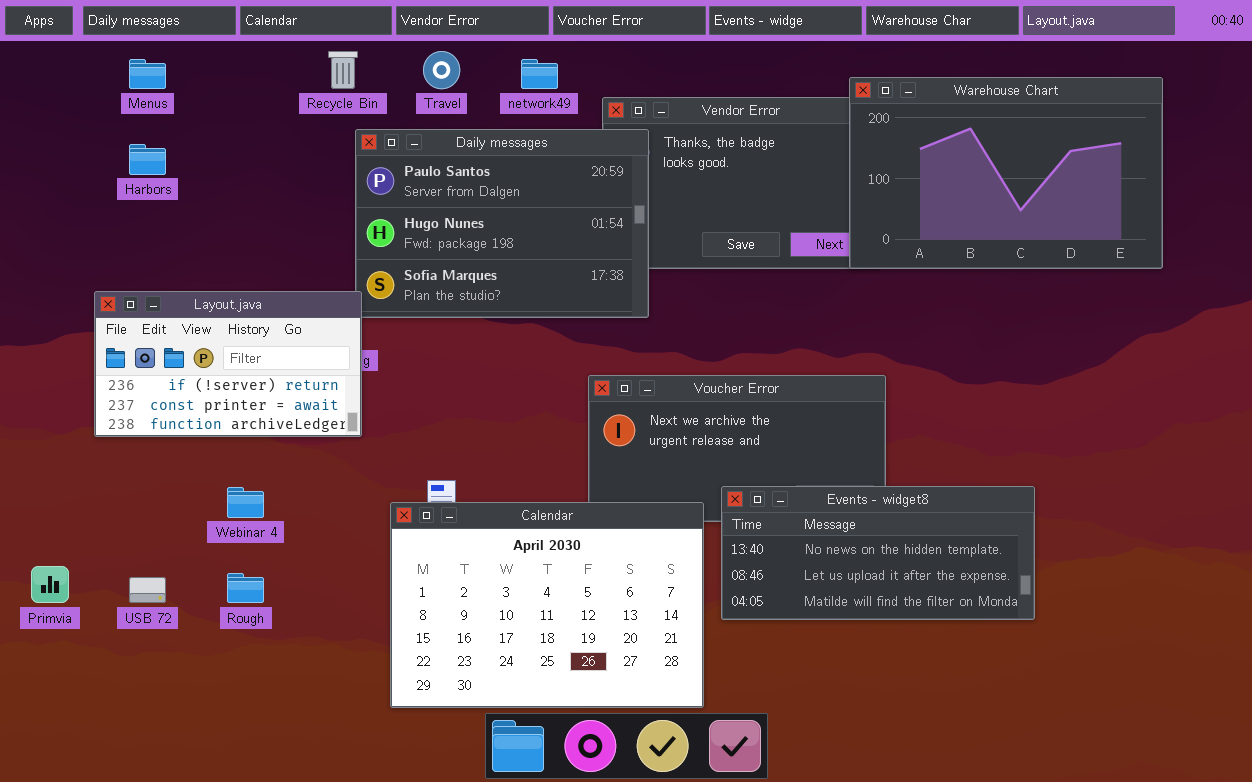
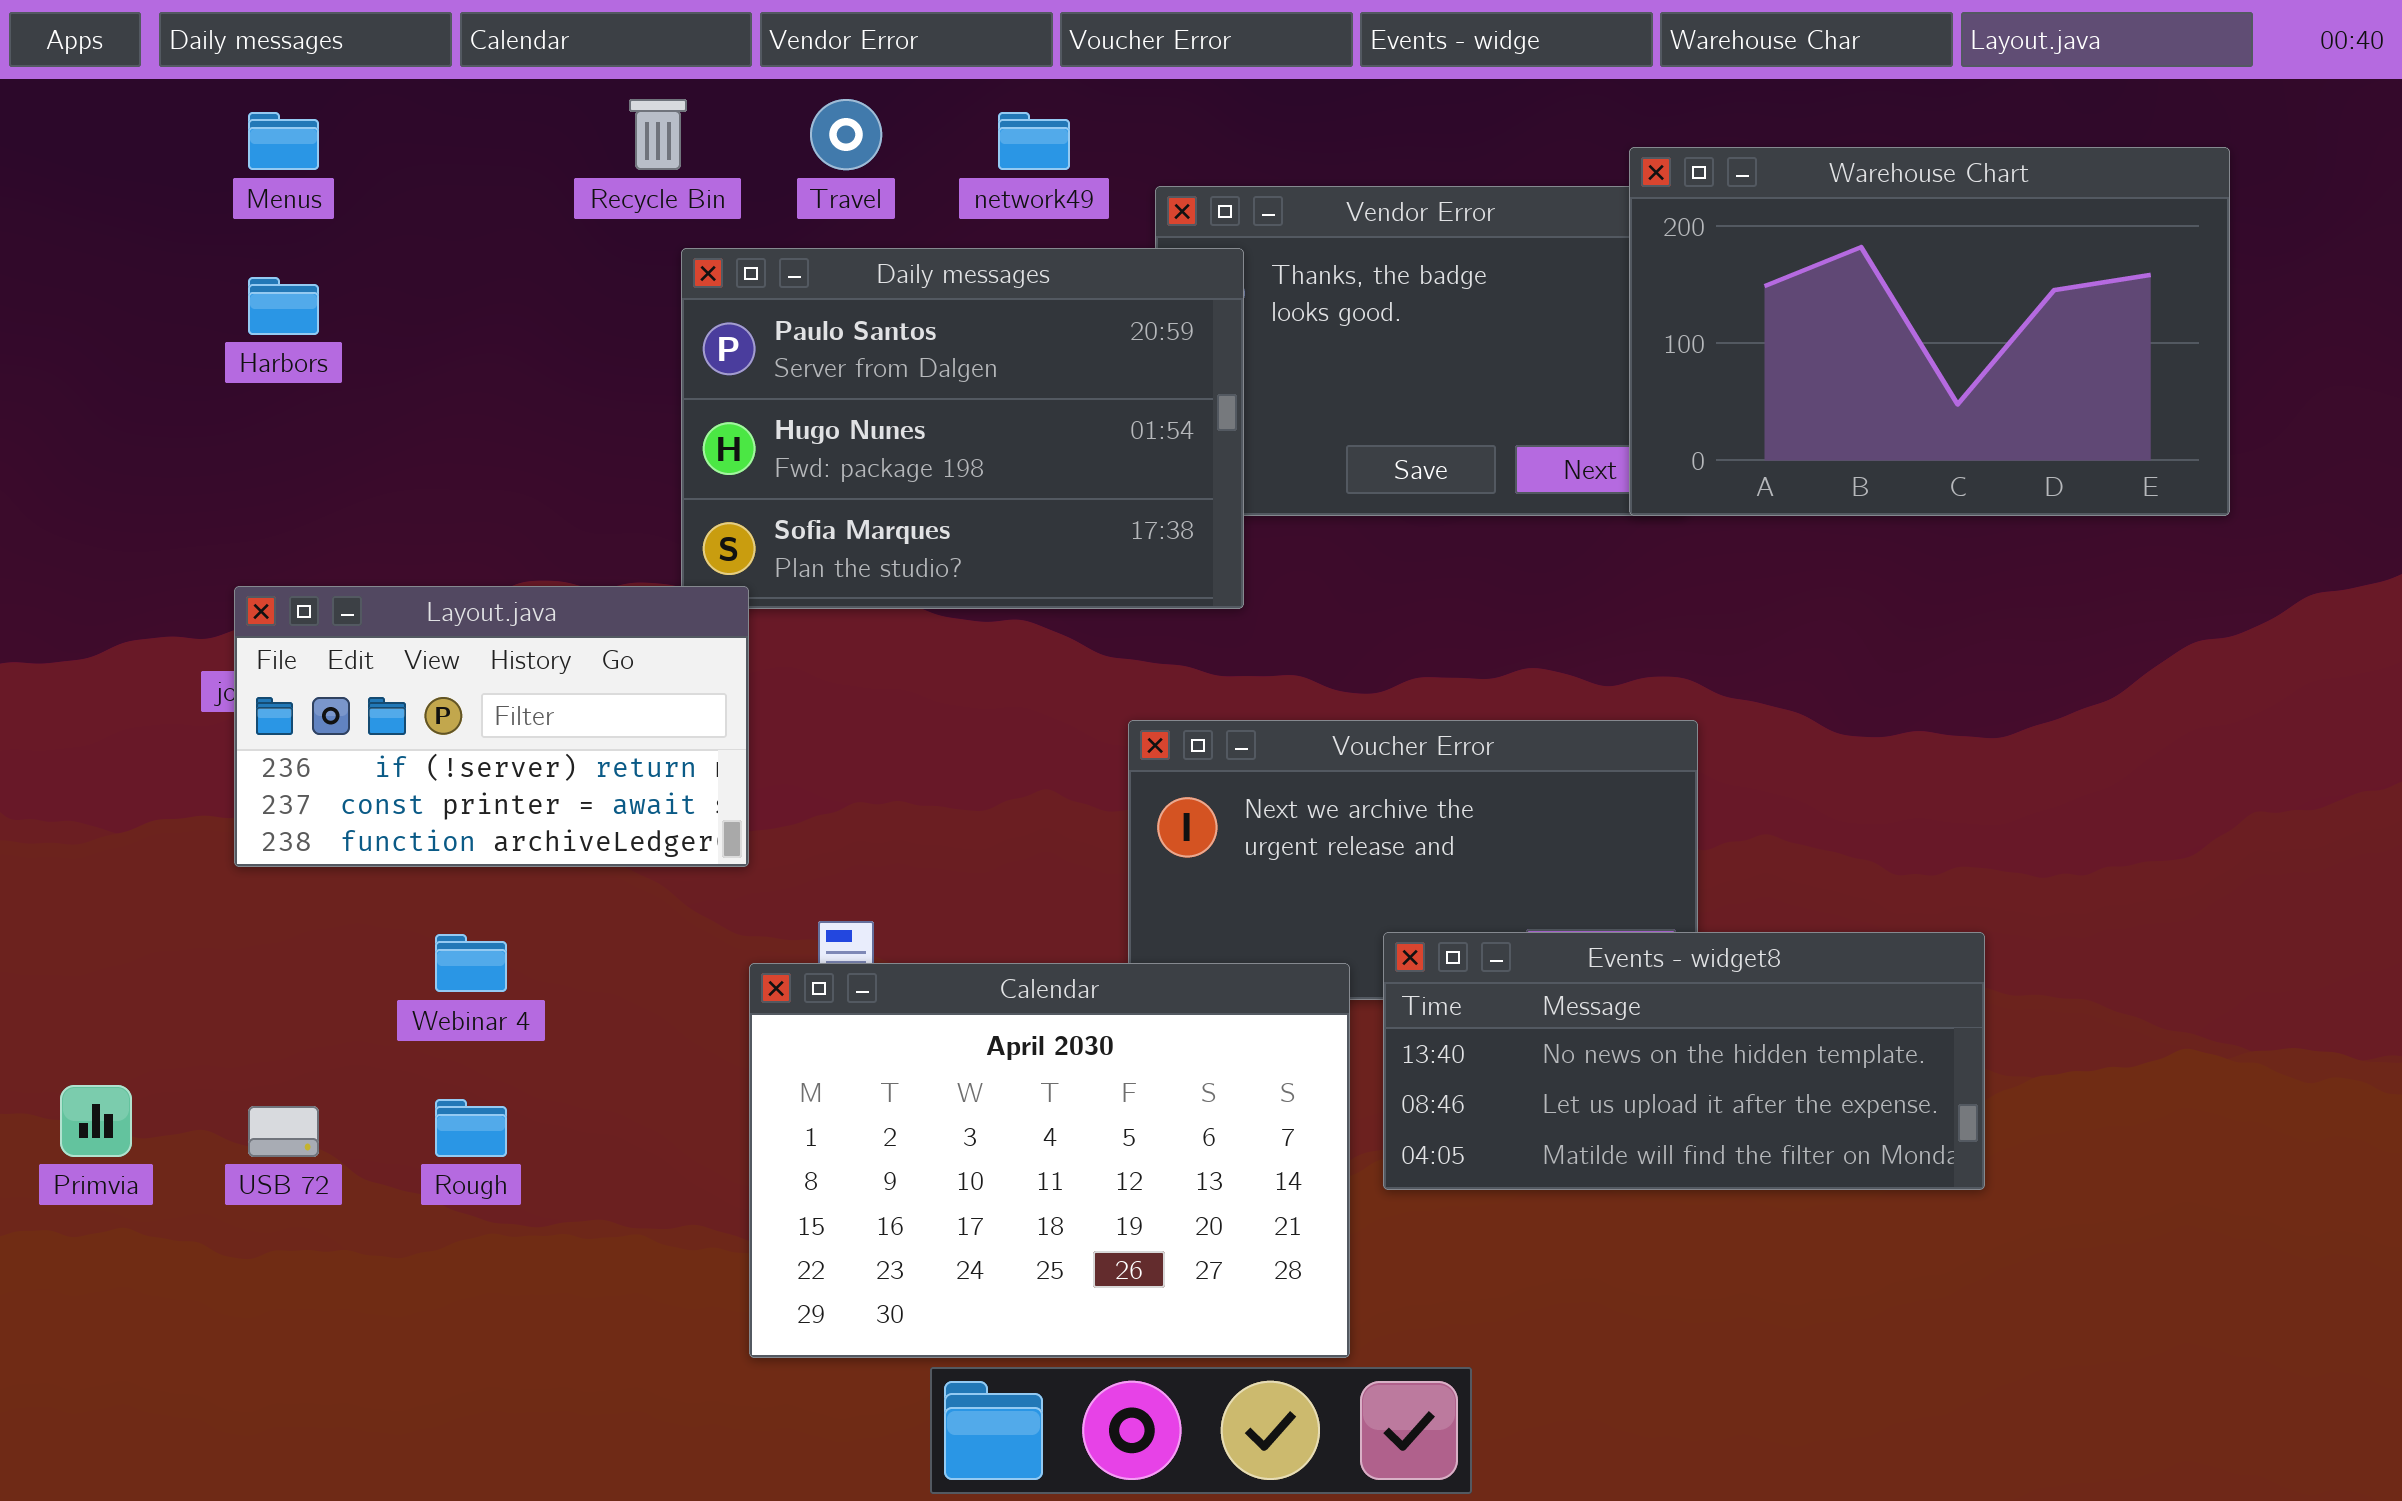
Layout.java: [94,291,362,437] -> [234,586,749,867], moved

